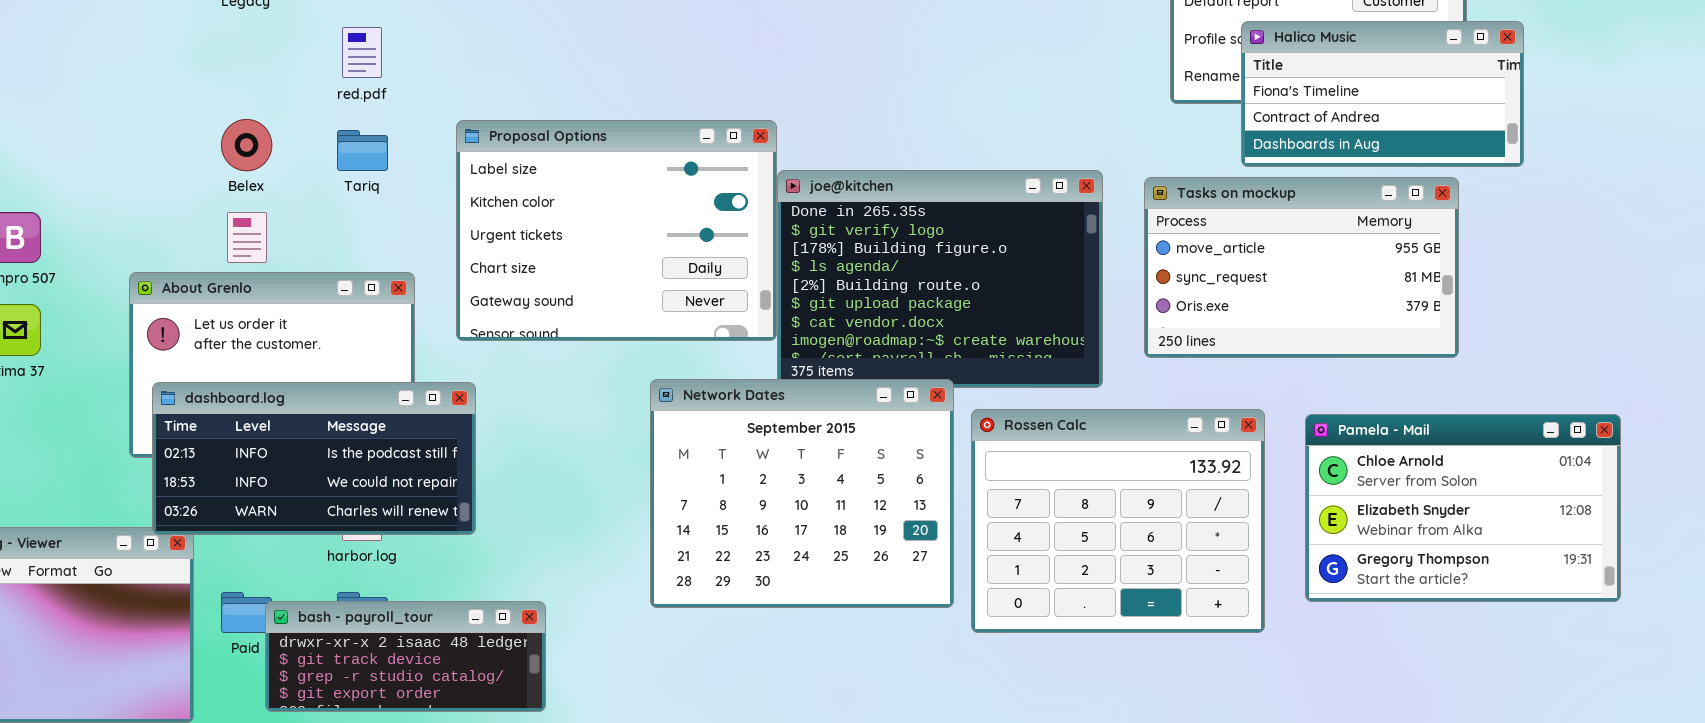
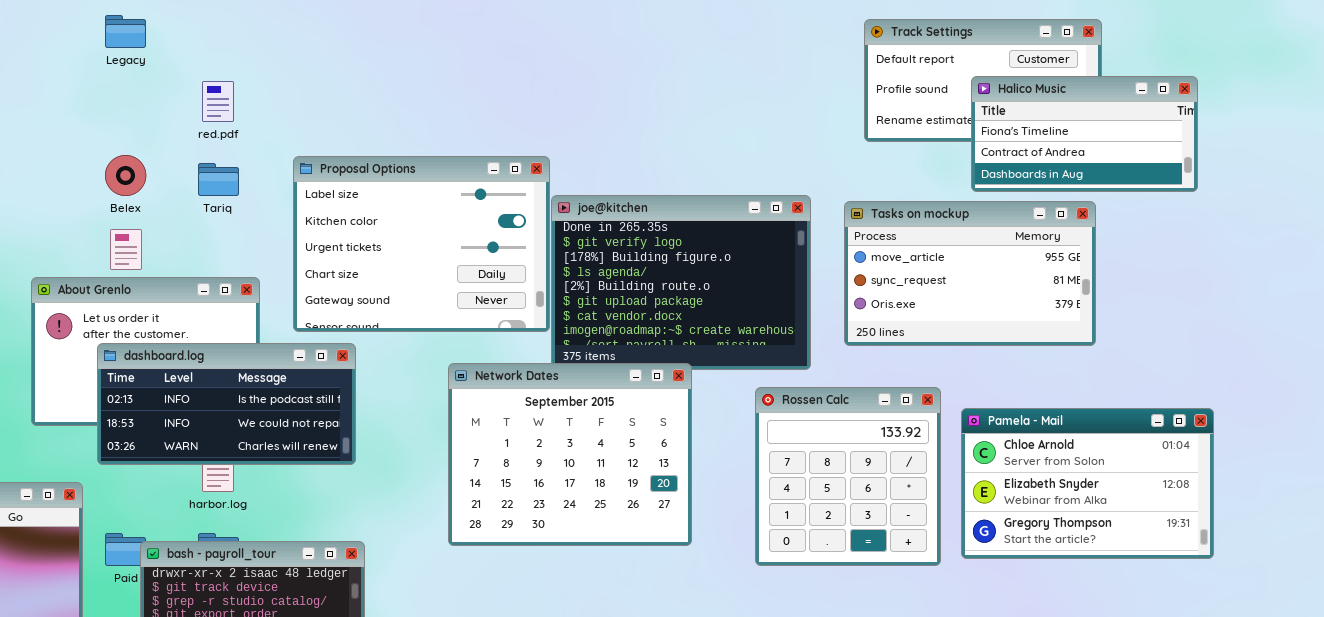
Halico Music: [1241,21,1524,167] -> [971,76,1198,192], moved
dashboard.log: [152,382,476,535] -> [97,343,356,465], moved
Rossen Calc: [971,409,1265,633] -> [755,387,941,566], resized
Pamela - Mail: [1305,414,1621,602] -> [961,408,1214,559], moved

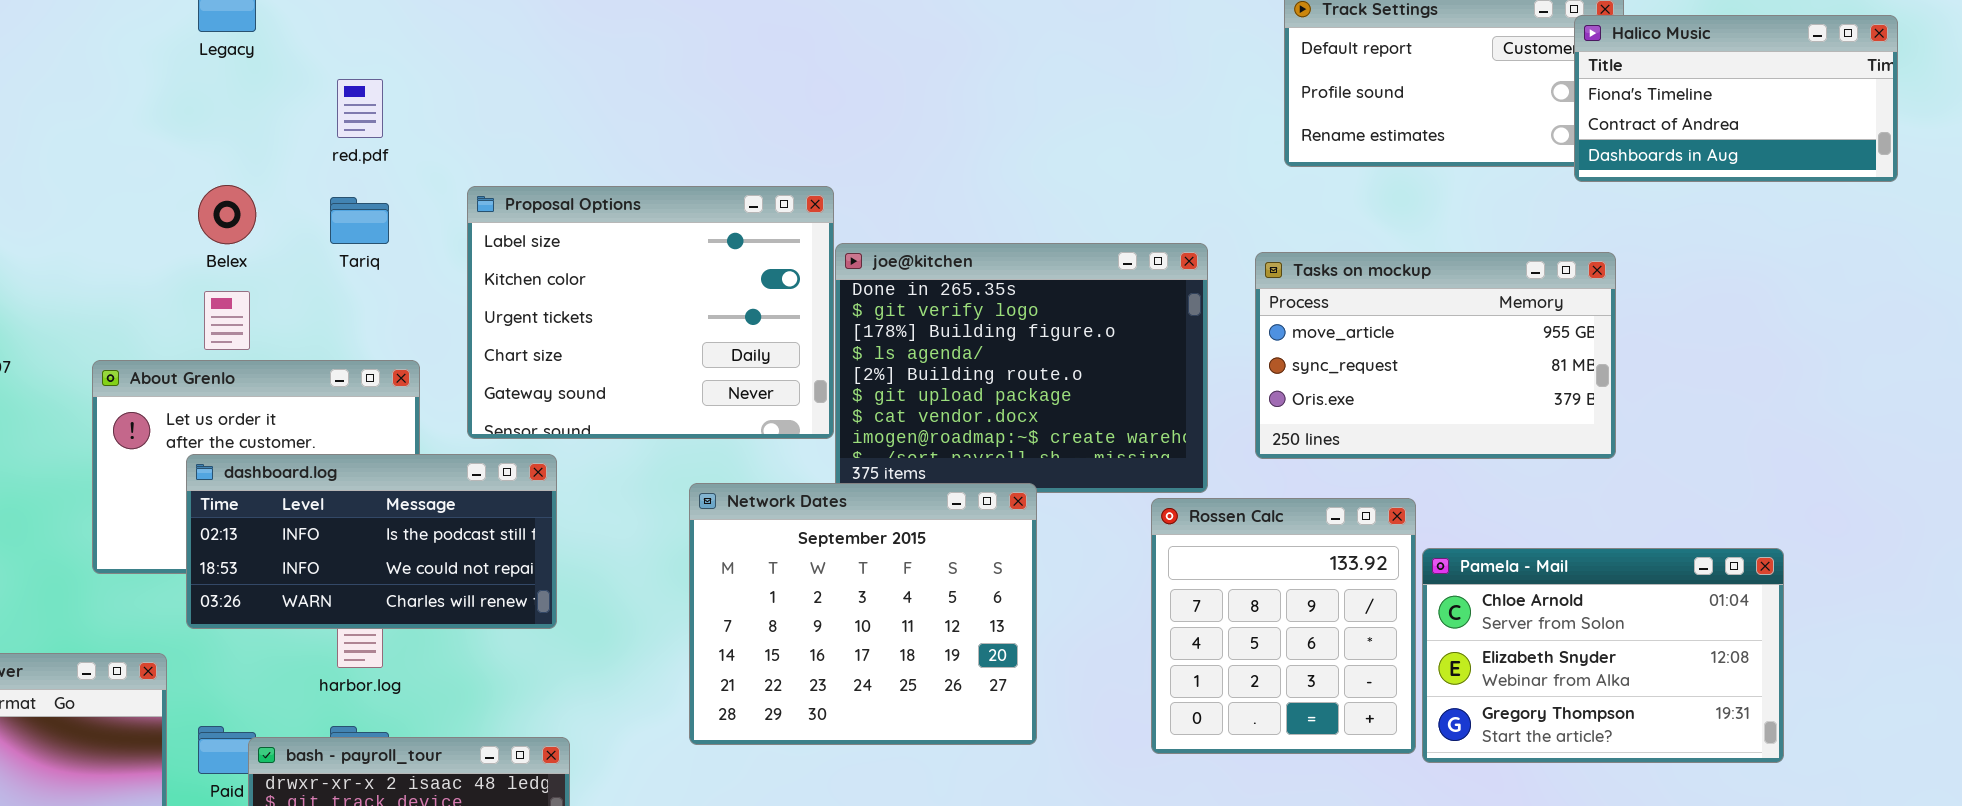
Halico Music: [971,76,1198,192] -> [1574,15,1898,182], moved
Rossen Calc: [755,387,941,566] -> [1151,498,1416,754], moved

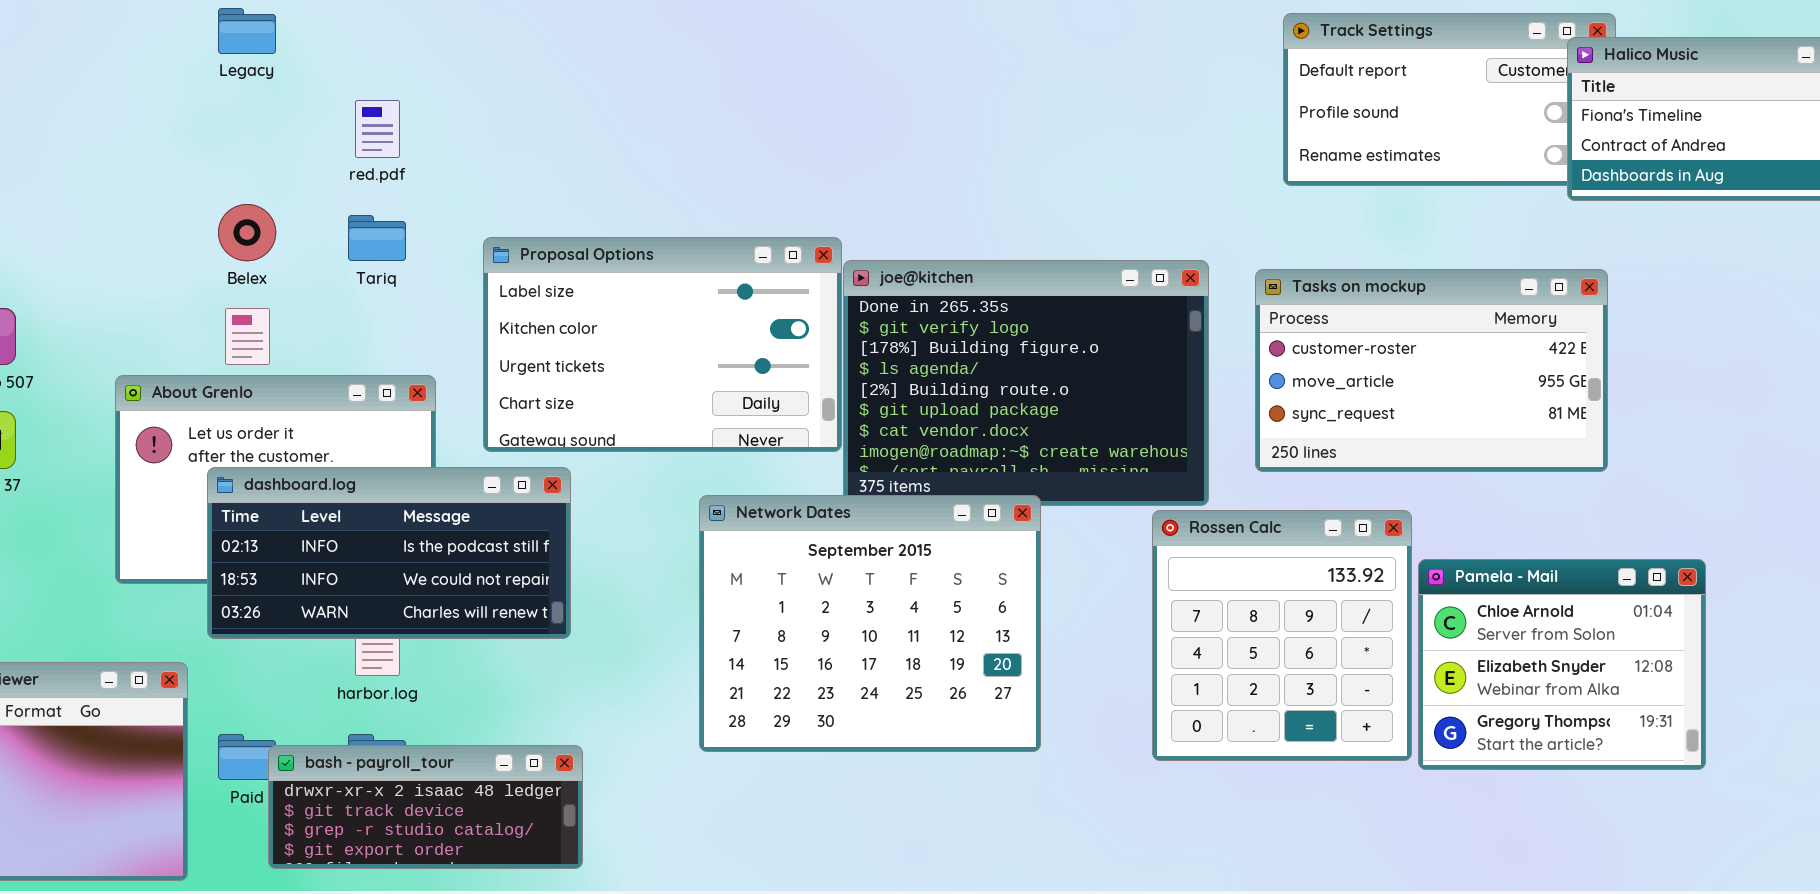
Proposal Options: [467,186,834,439] -> [483,237,842,452], resized
Tasks on mockup: [1255,252,1616,459] -> [1255,269,1608,472], scrolled up 1 row
Pamela - Mail: [1422,548,1784,763] -> [1418,559,1706,770], resized

